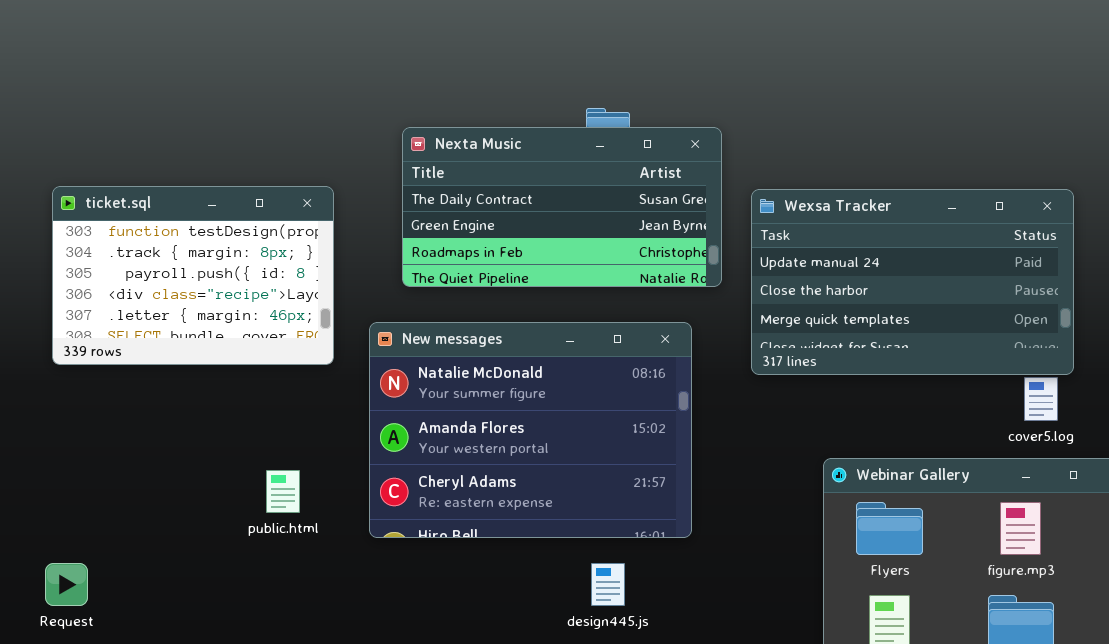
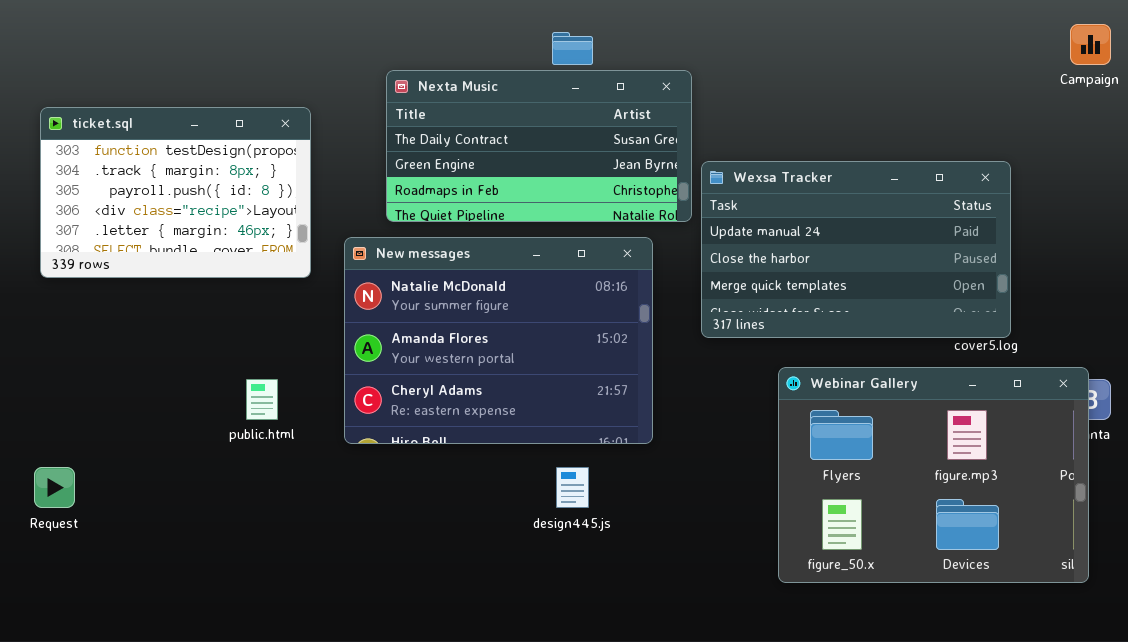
Nexta Music: [402,127,722,287] -> [386,70,692,222], moved
Wexsa Tracker: [751,189,1074,375] -> [701,161,1011,338], moved

